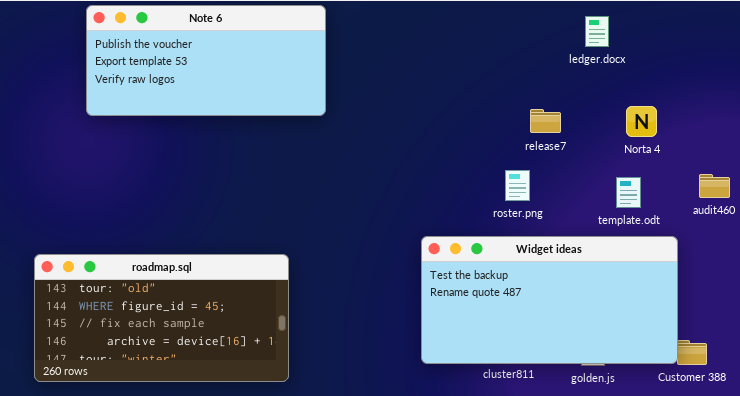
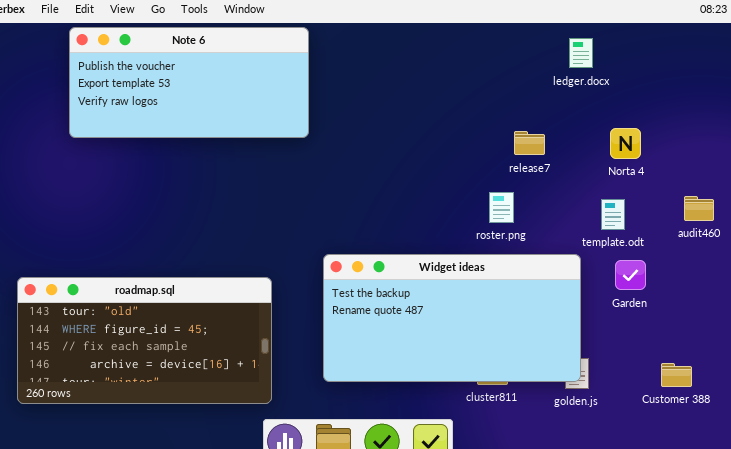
Widget ideas: [421,236,678,364] -> [323,254,581,382], moved

